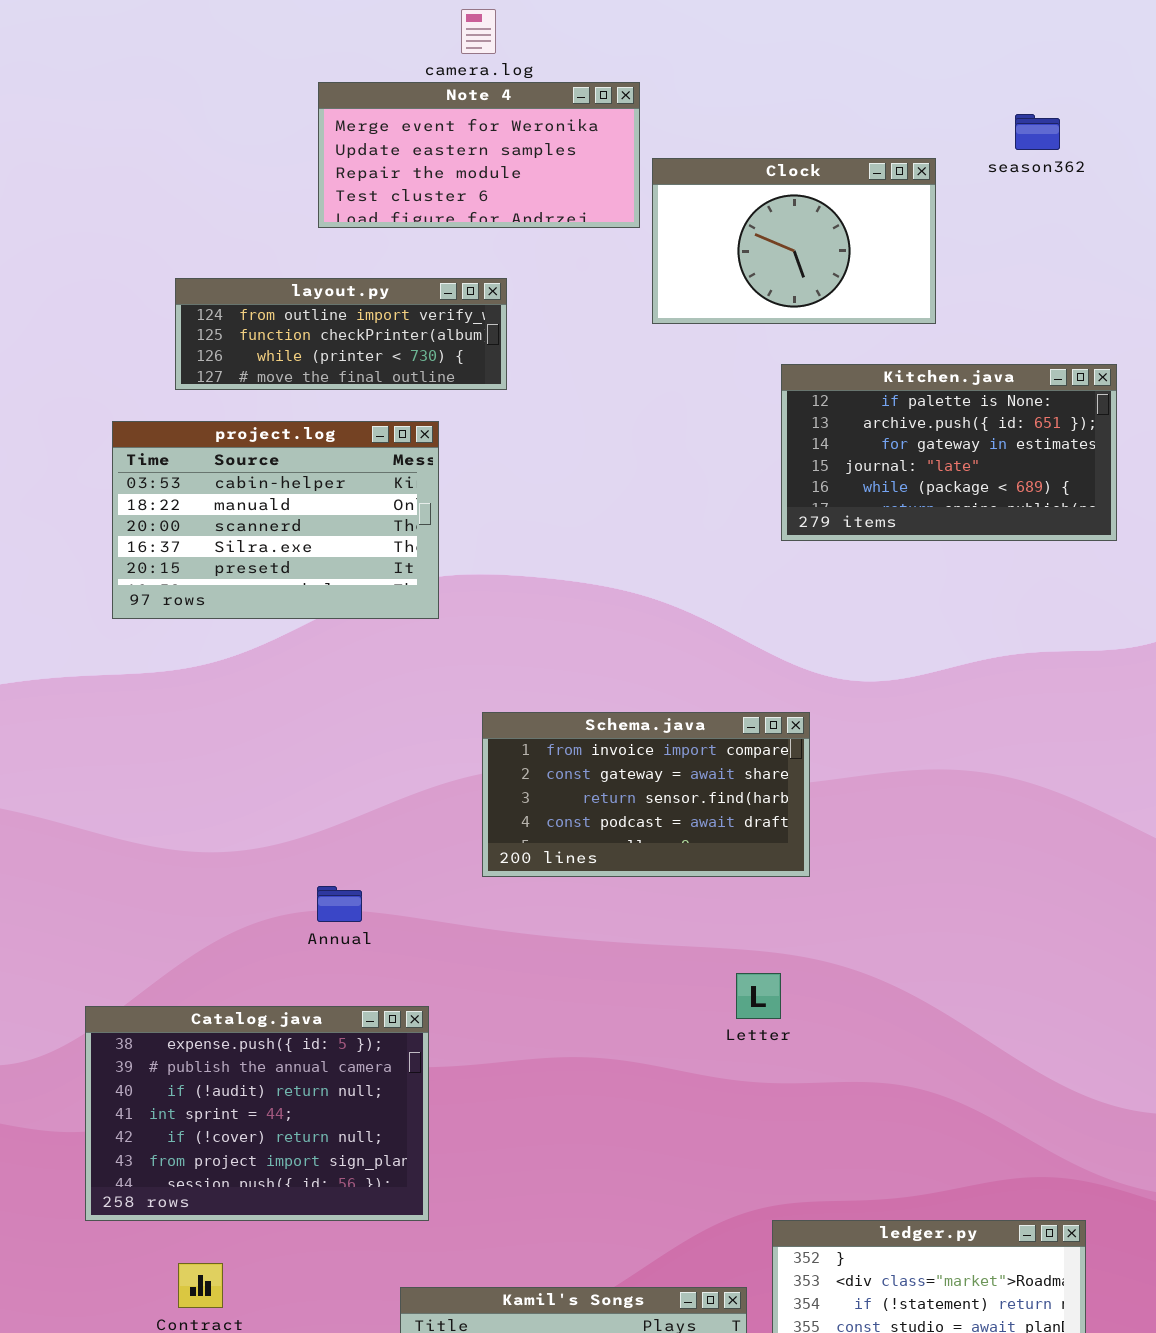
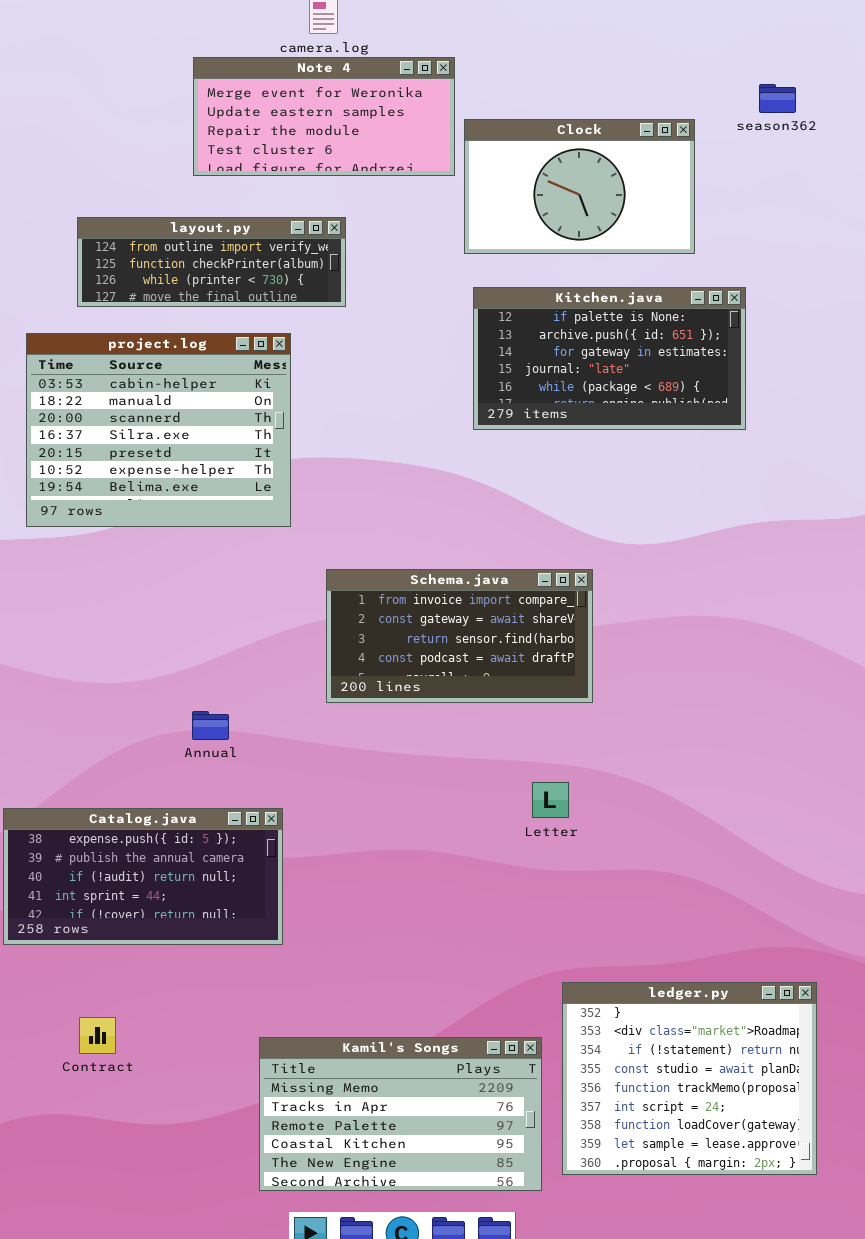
Kitchen.java: [781,364,1117,541] -> [473,287,746,430], moved
project.log: [112,421,439,619] -> [26,333,291,527], resized
Catalog.java: [85,1006,429,1221] -> [3,808,283,945], resized

